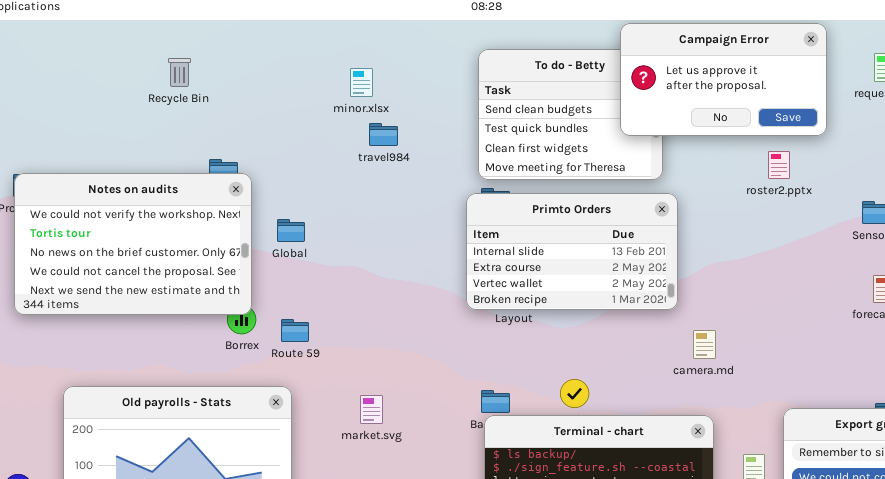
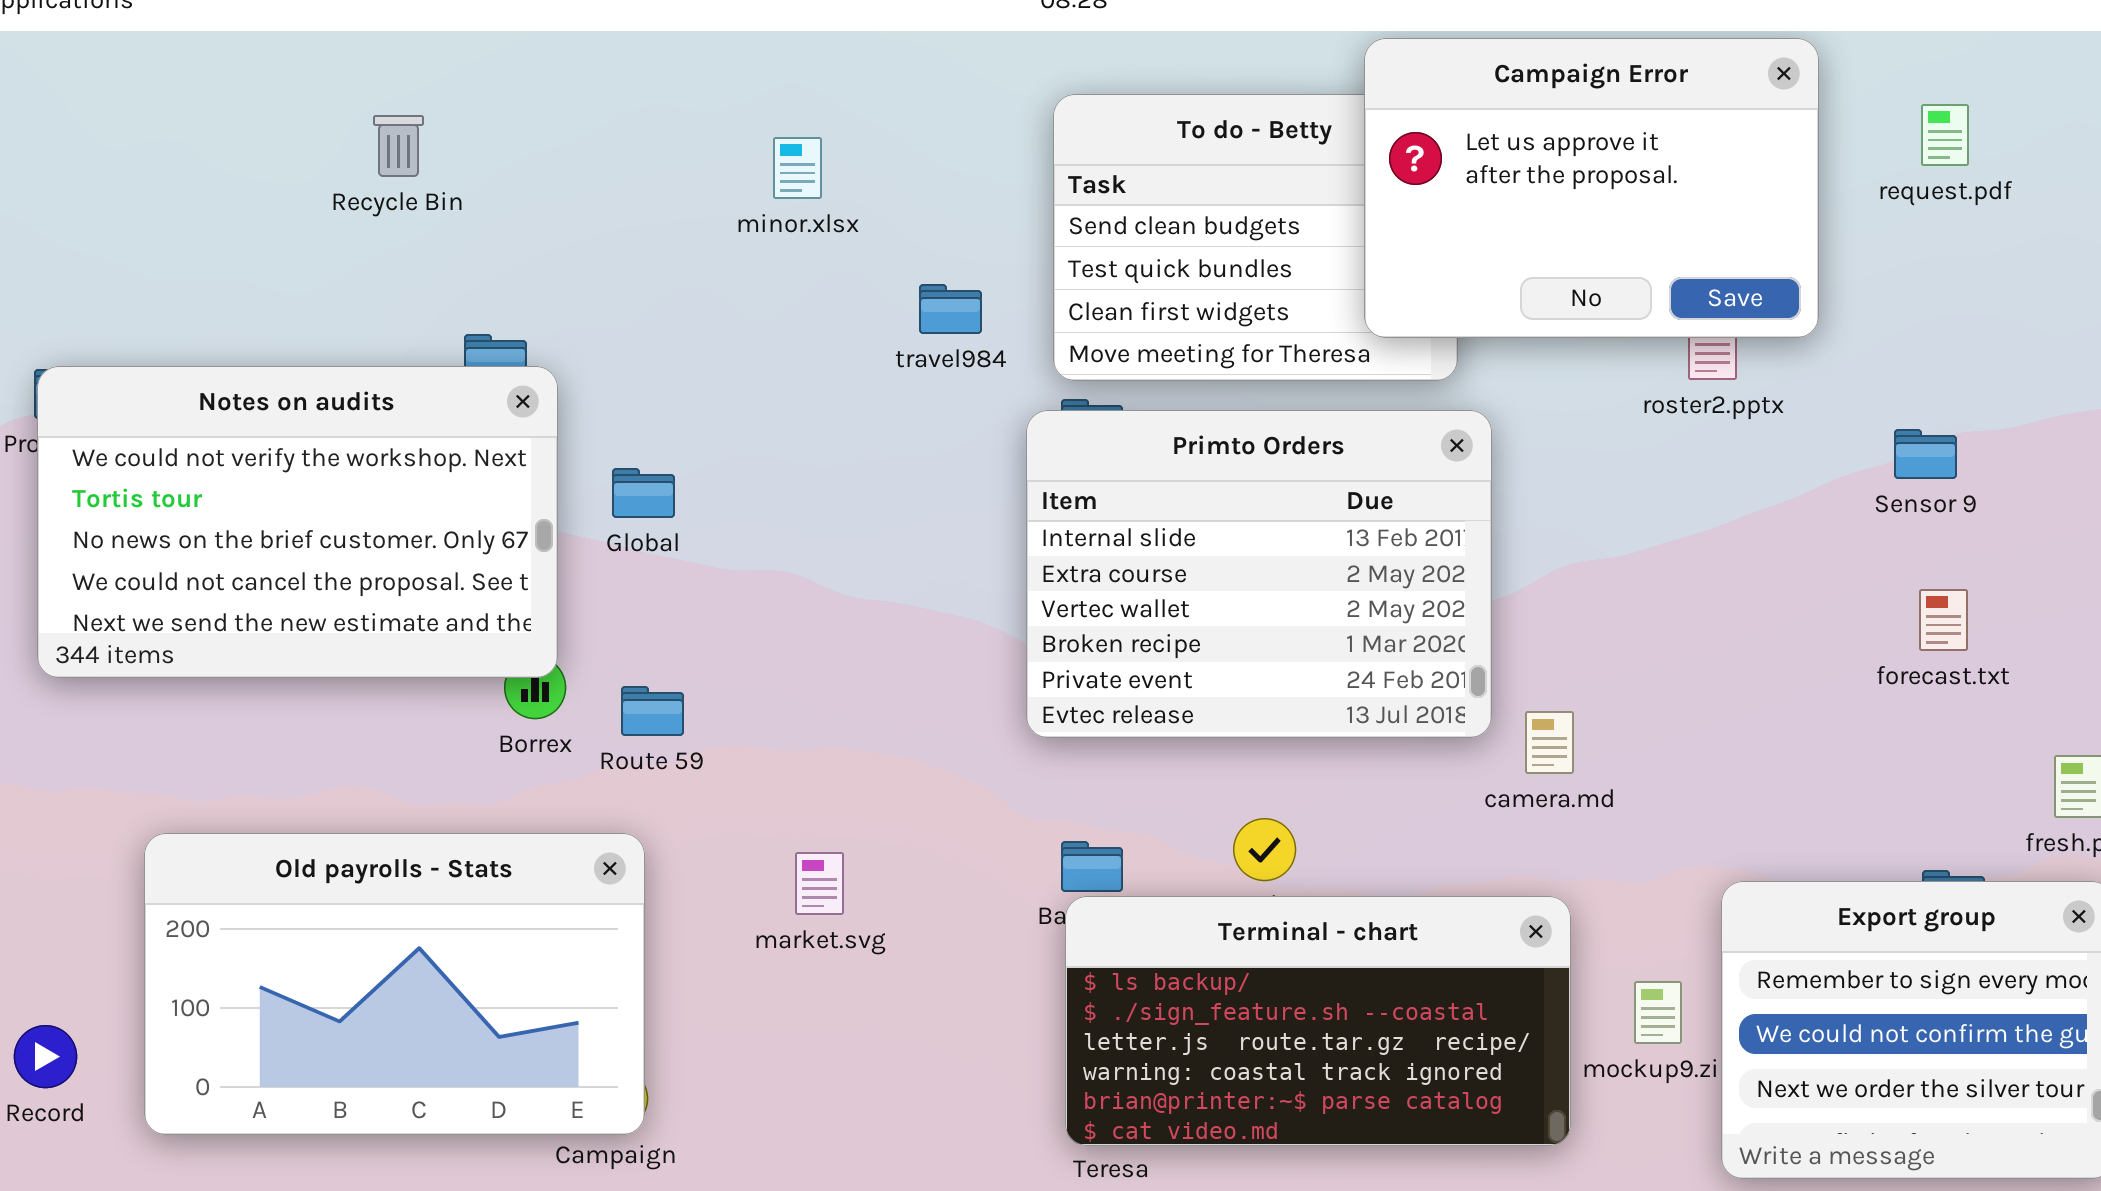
Campaign Error: [620,23,827,136] -> [1364,38,1819,338], resized
travel984: [369,123,398,146] -> [919,284,982,334], moved
Primto Orders: [466,193,678,310] -> [1026,410,1492,738], resized

